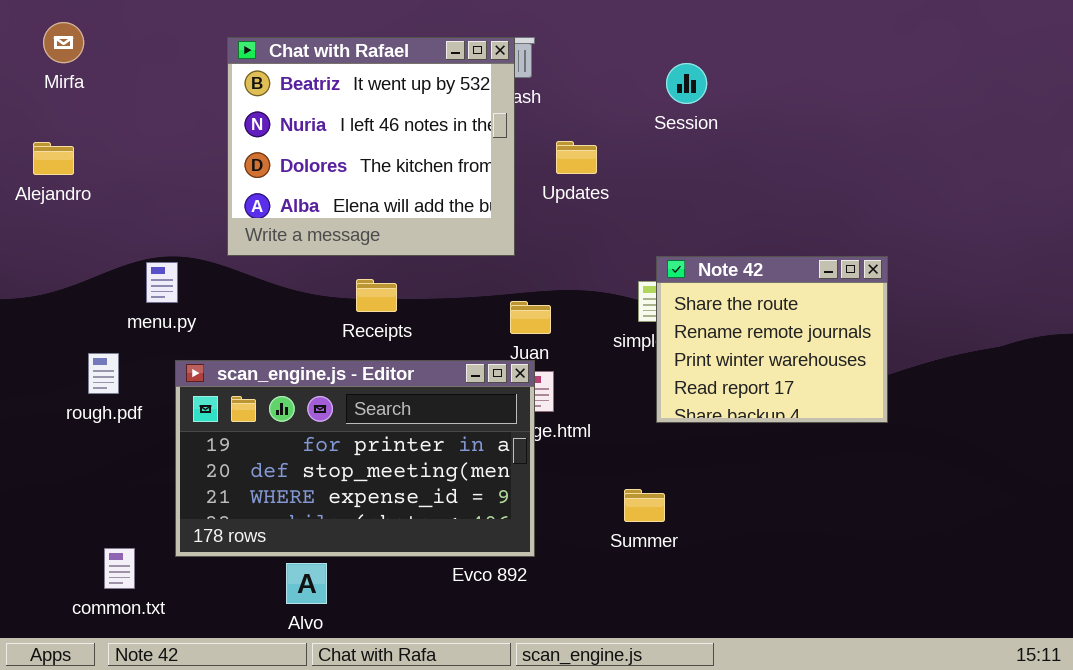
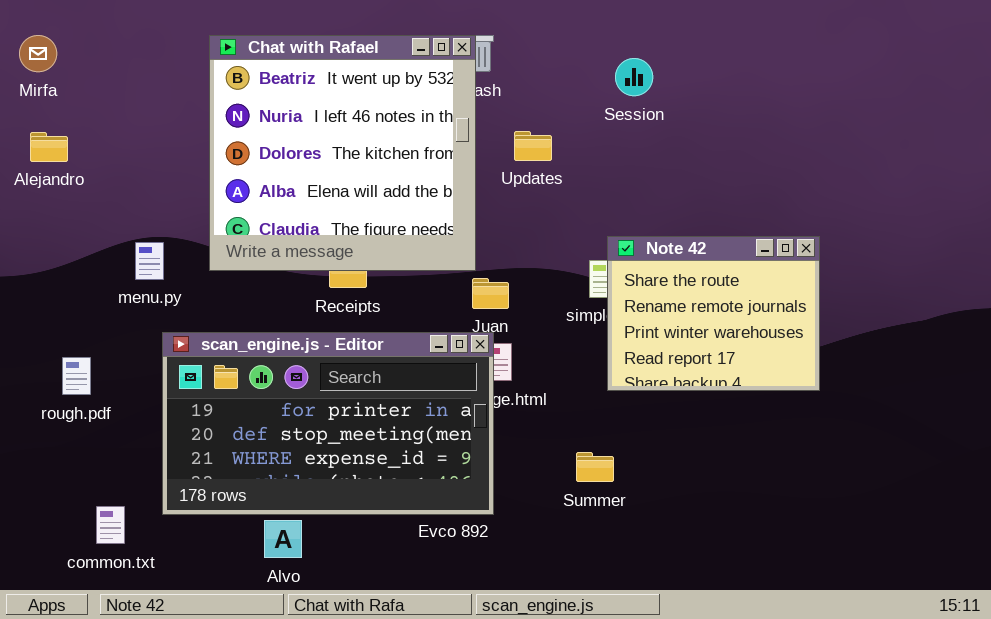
Mirfa: [43,22,84,63] -> [19,35,57,72], moved
Chat with Rafael: [227,37,515,256] -> [209,35,476,271], resized
rough.pdf: [88,353,119,394] -> [62,357,91,395], moved

